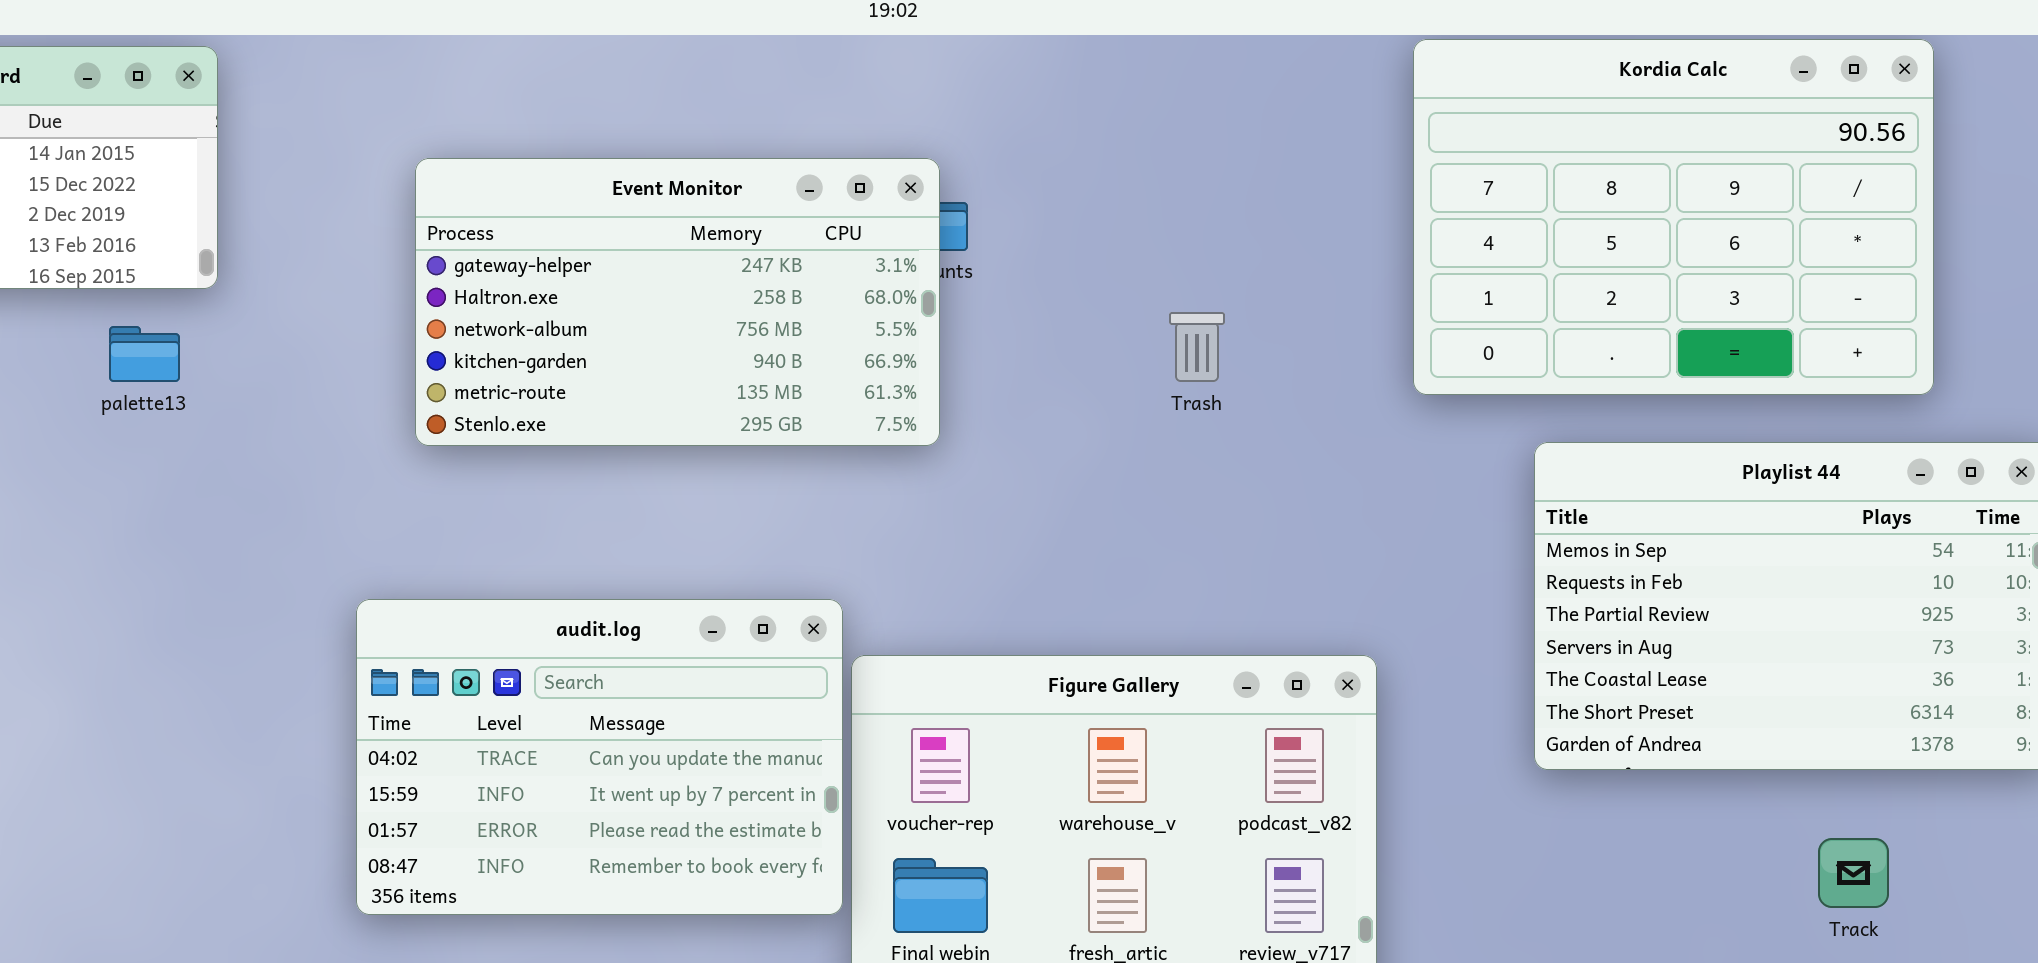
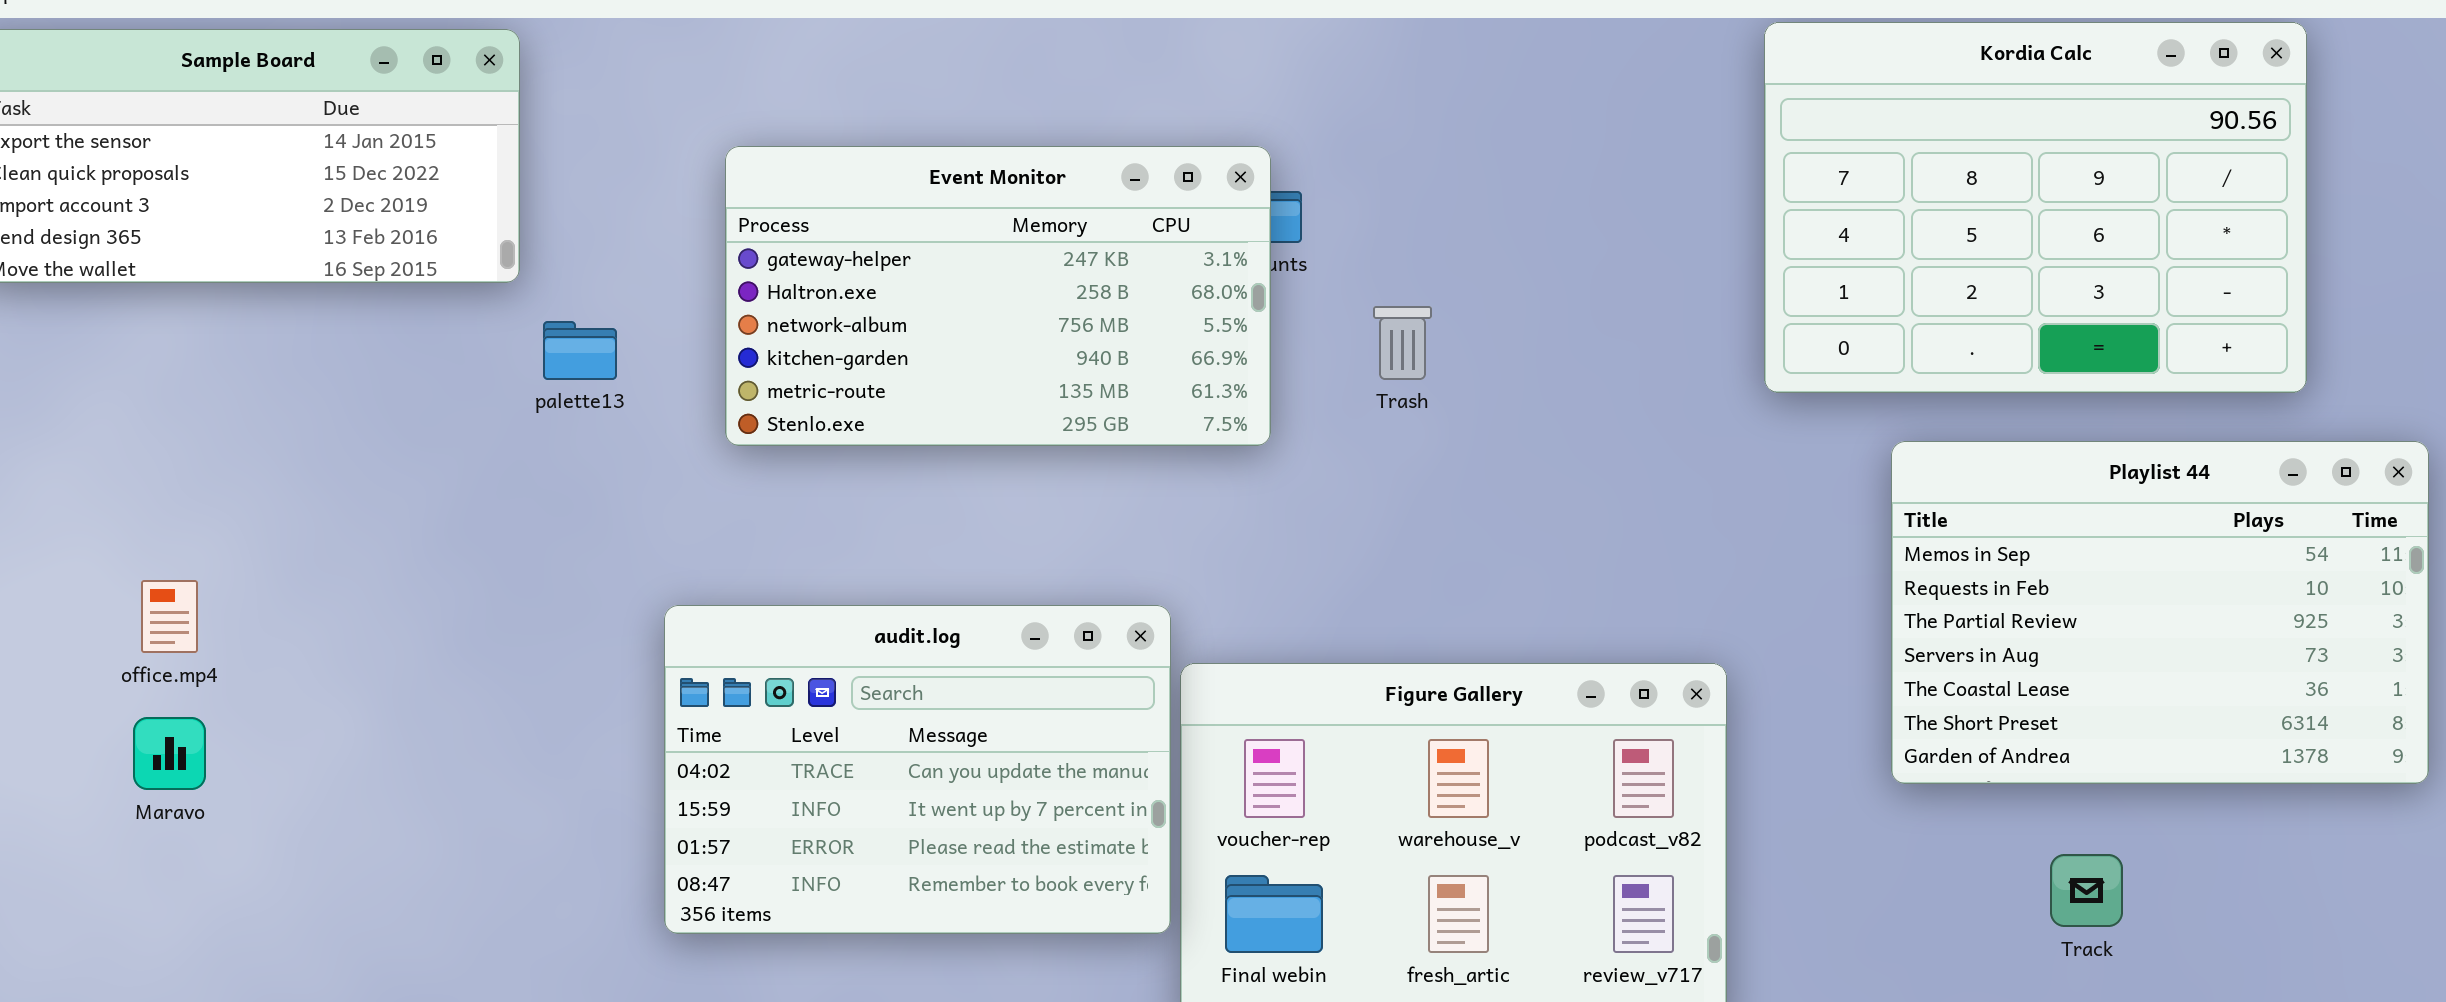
Trash: [1169,312,1225,382] -> [1373,306,1432,380], moved
palette13: [109,326,180,382] -> [543,321,617,380], moved
Track: [1818,838,1889,908] -> [2050,854,2123,927], moved

